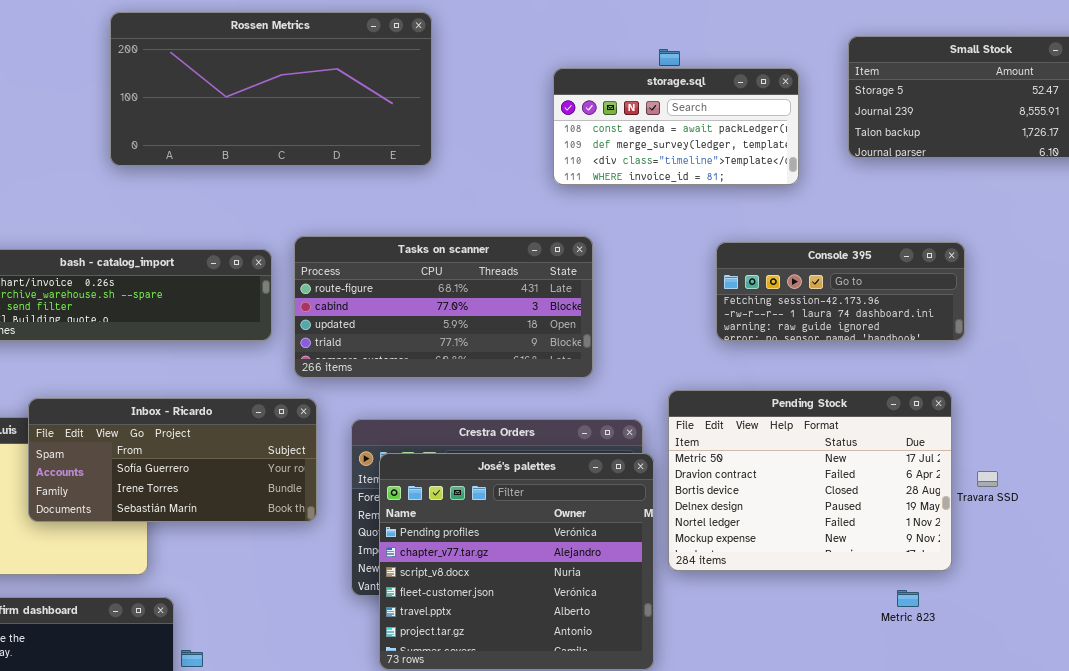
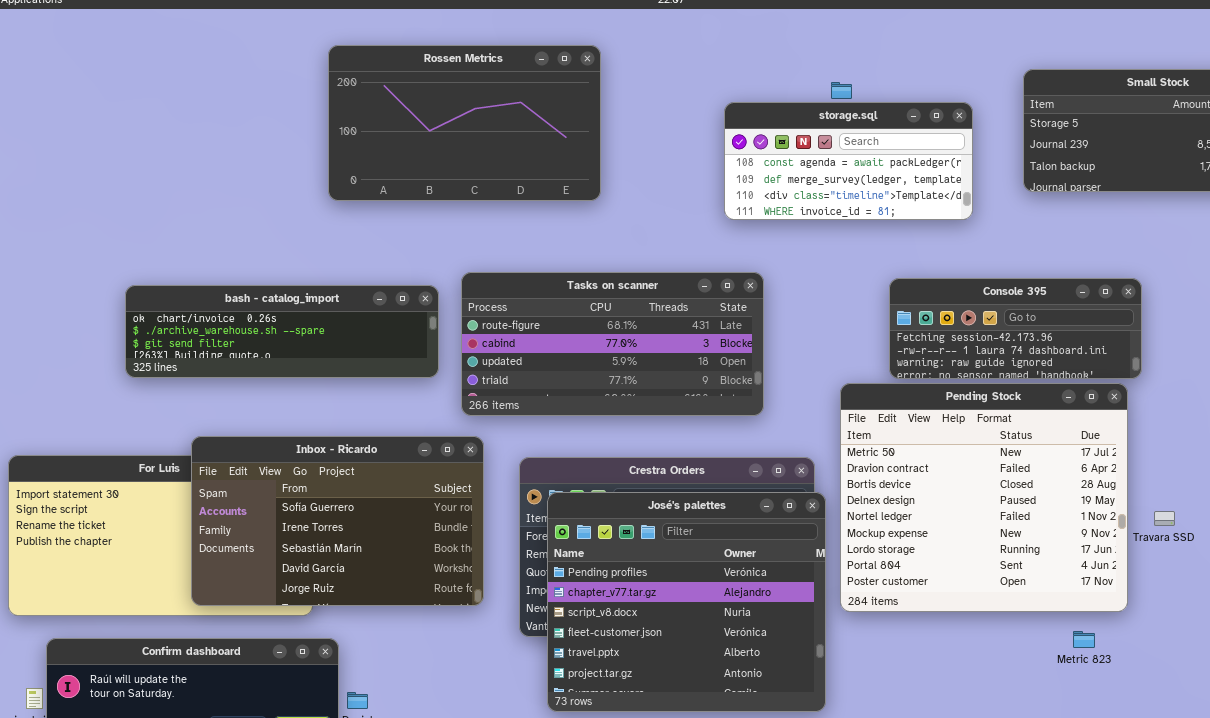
Rossen Metrics: [110,12,432,166] -> [328,45,601,201], resized
Pending Stock: [668,390,952,571] -> [840,383,1128,612], resized
Inbox - Ricardo: [28,398,317,522] -> [191,436,484,606], resized

